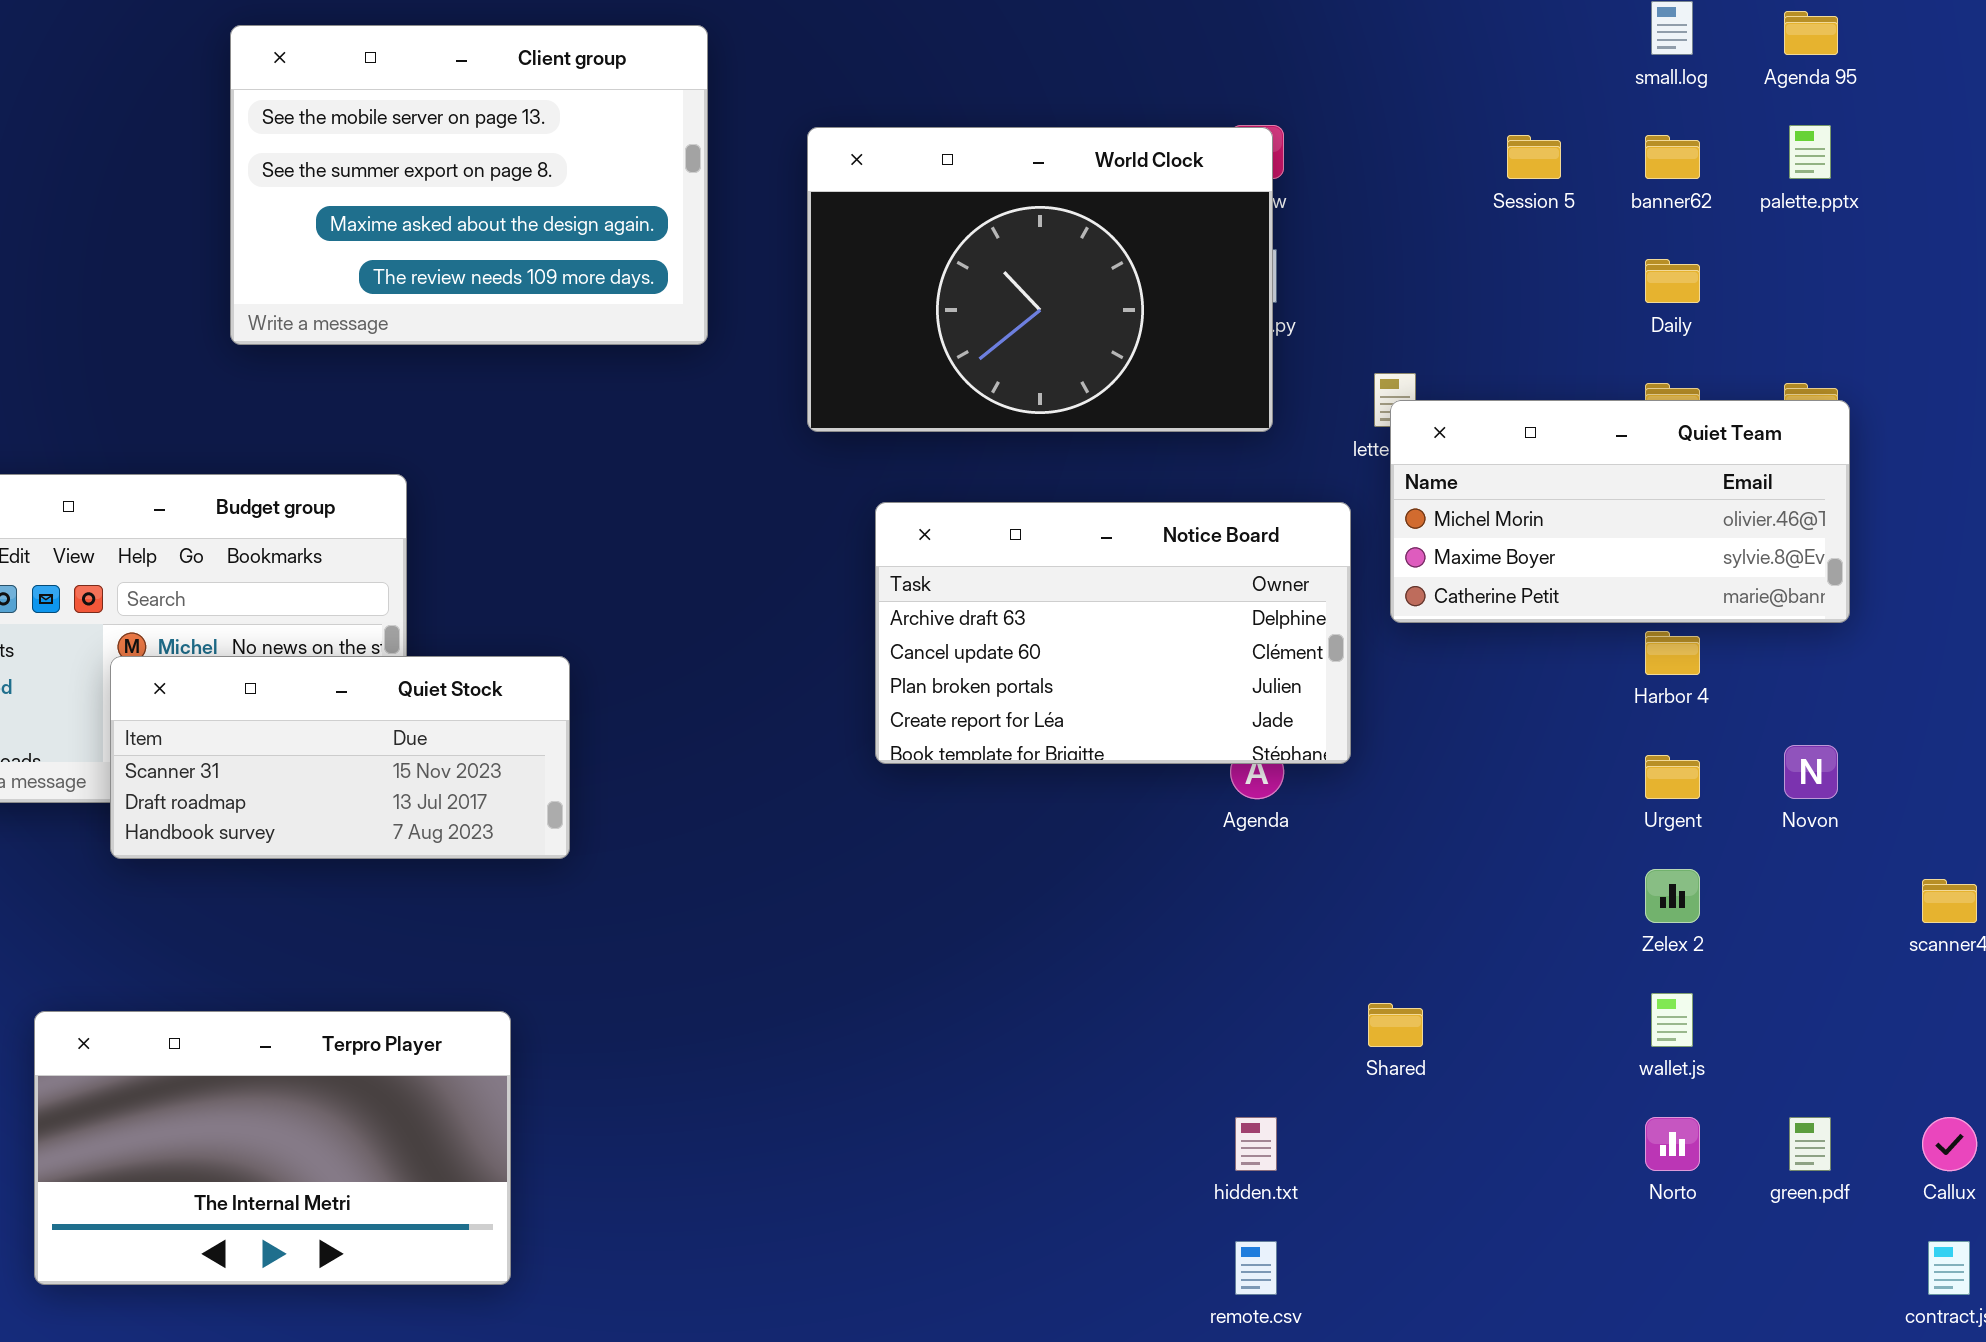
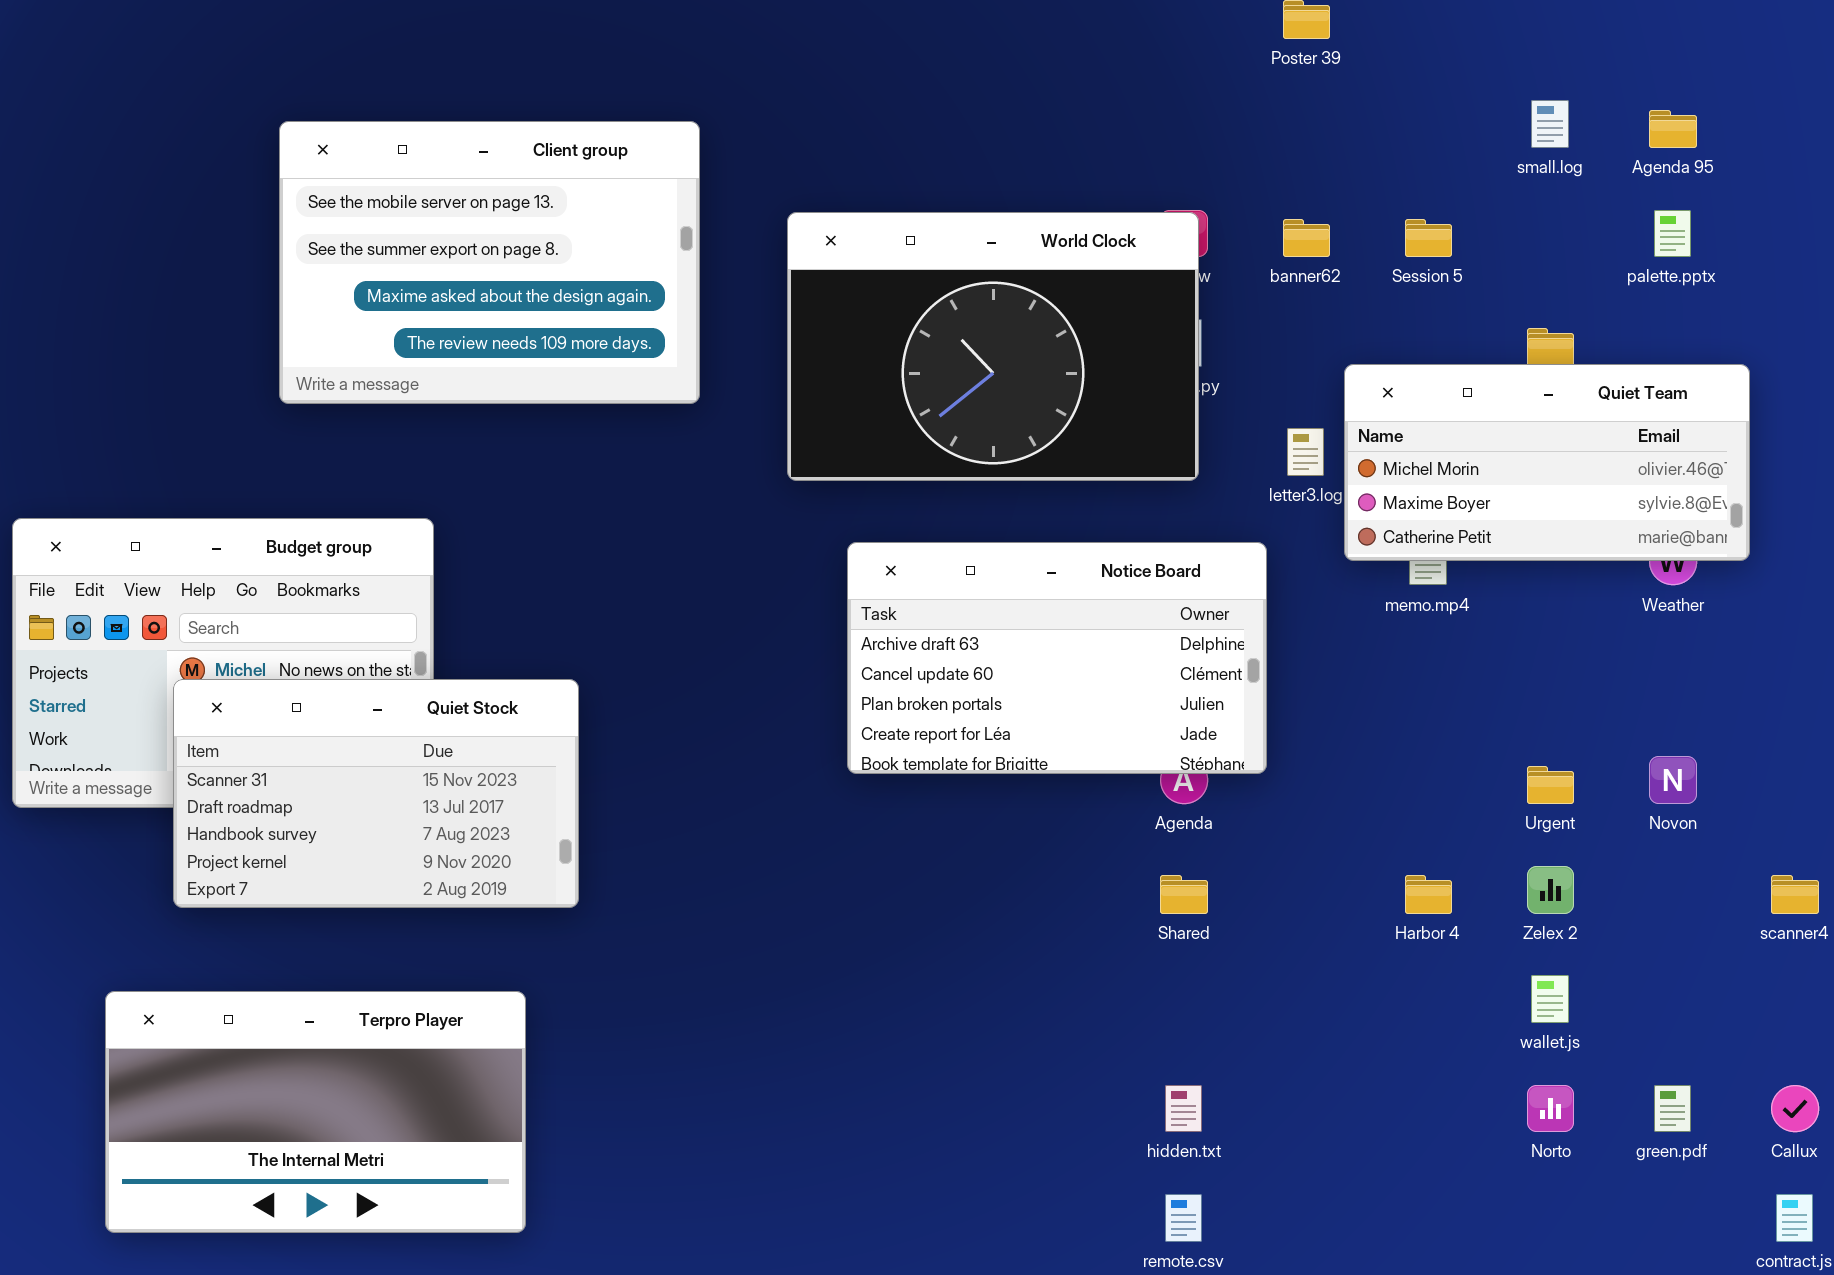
banner62: [1645,135,1700,179] -> [1283,219,1330,257], moved
Quiet Team: [1390,400,1850,623] -> [1344,364,1750,561], moved
Harbor 4: [1645,631,1700,675] -> [1405,875,1452,914], moved
Quiet Stock: [110,656,570,859] -> [173,679,579,908], resized
Shared: [1368,1003,1423,1047] -> [1160,875,1208,914], moved

